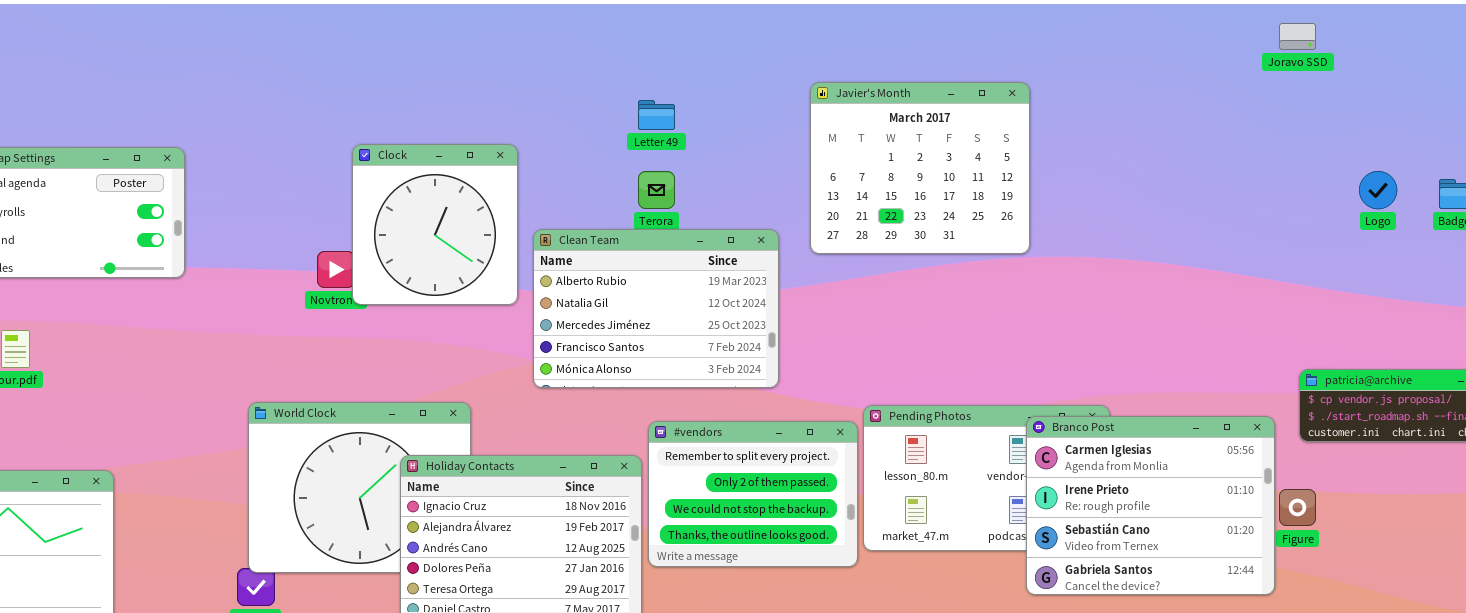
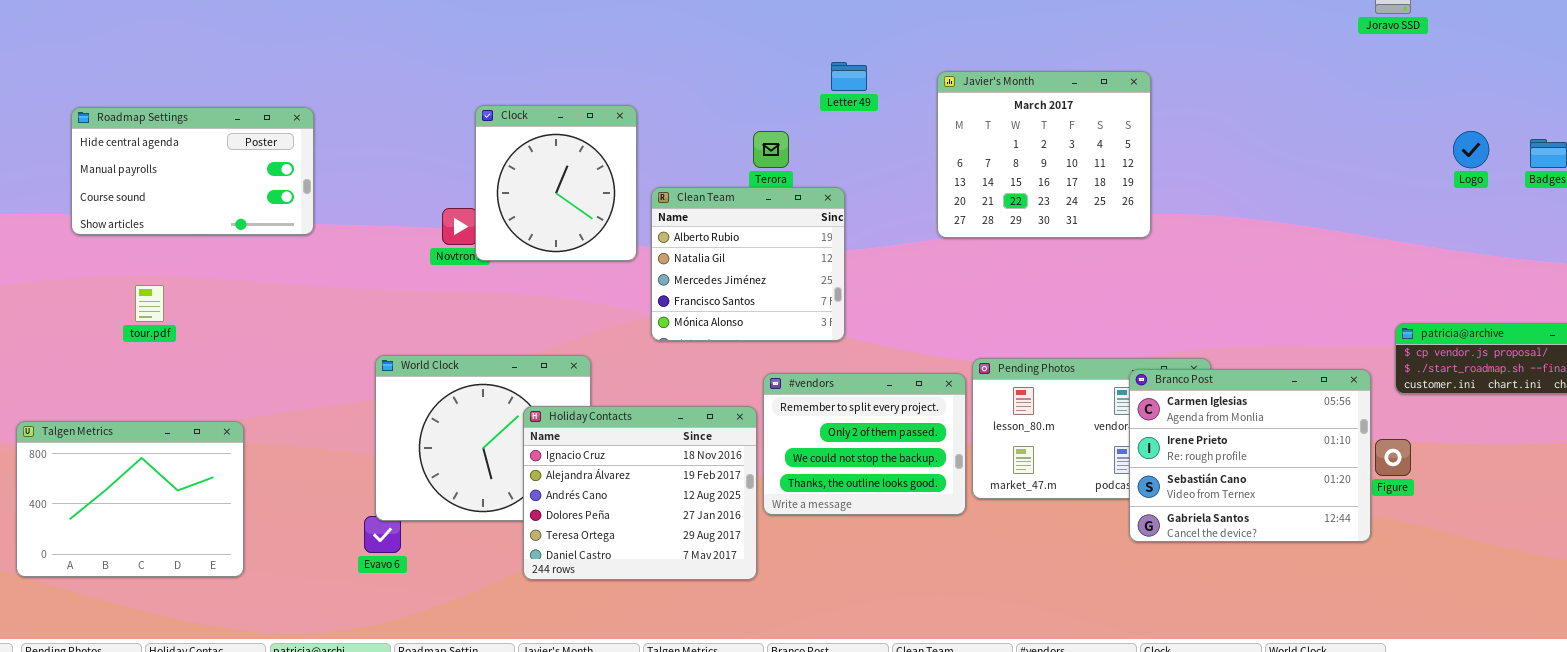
Javier's Month: [810,82,1030,254] -> [937,71,1151,238], moved
Letter 49: [638,100,675,130] -> [831,62,867,91], moved
Clean Team: [533,229,779,388] -> [651,187,845,341], resized

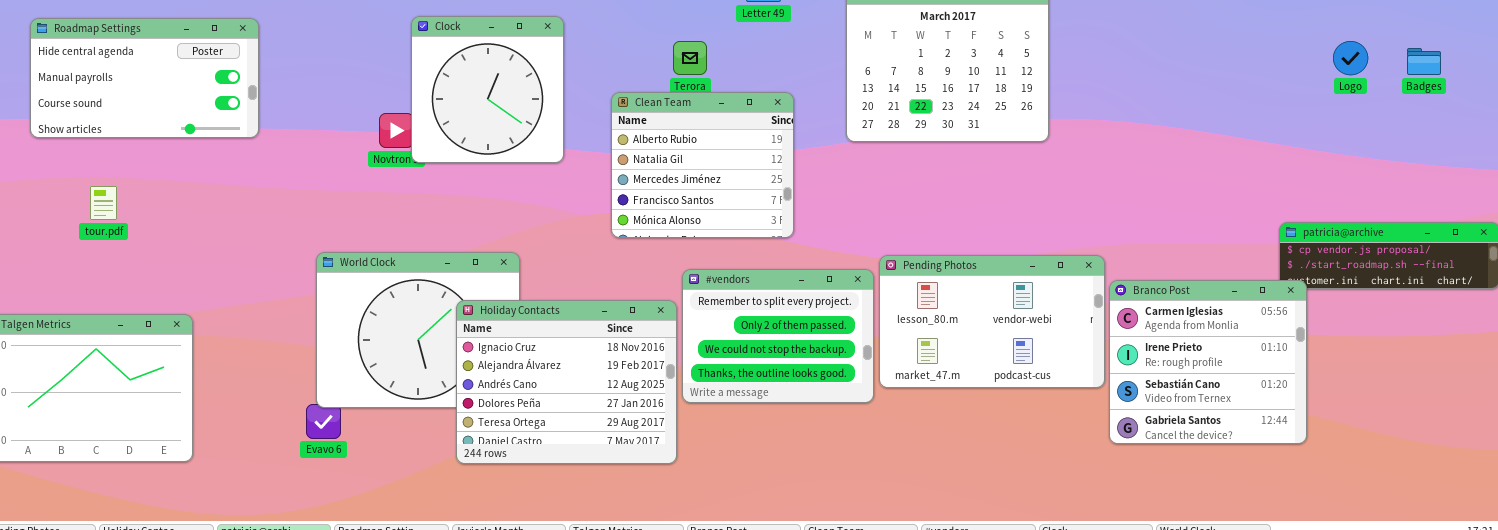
Clean Team: [651,187,845,341] -> [611,92,794,238], moved
Branco Post: [1129,369,1371,542] -> [1109,280,1307,444], moved, resized

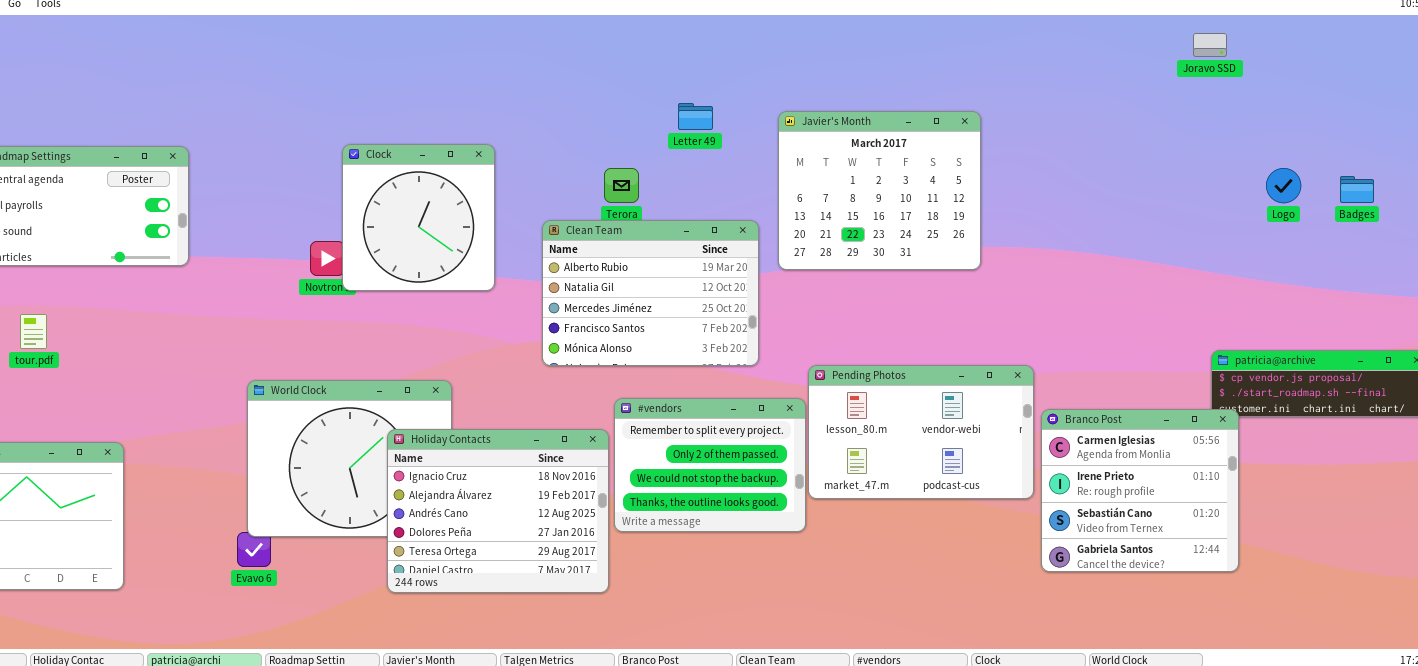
Clean Team: [611,92,794,238] -> [542,220,759,366], resized
Pending Photos: [879,255,1105,388] -> [808,365,1034,499], moved

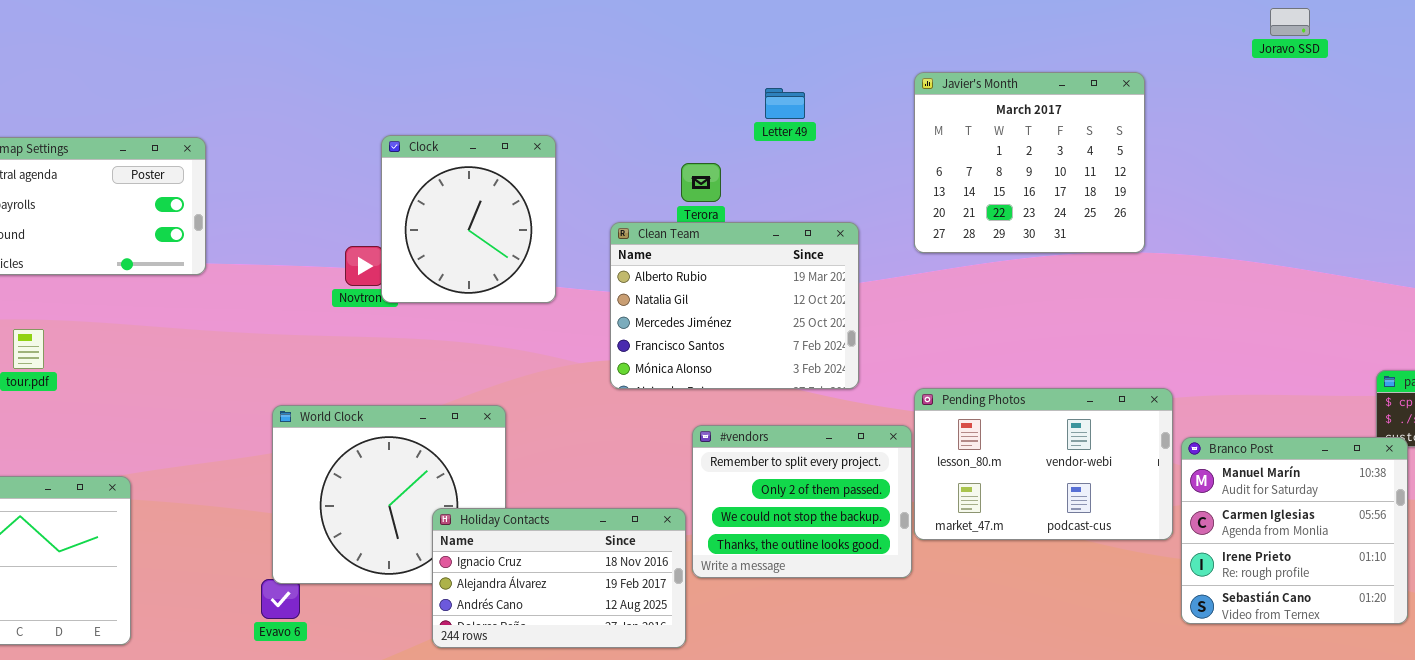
Joravo SSD: [1193,33,1227,57] -> [1270,8,1310,36], moved
Javier's Month: [778,111,981,270] -> [914,72,1145,253], moved
Branco Post: [1041,409,1239,572] -> [1181,437,1408,624], scrolled up 1 row
Holiday Contacts: [387,429,609,593] -> [432,508,686,648], resized

